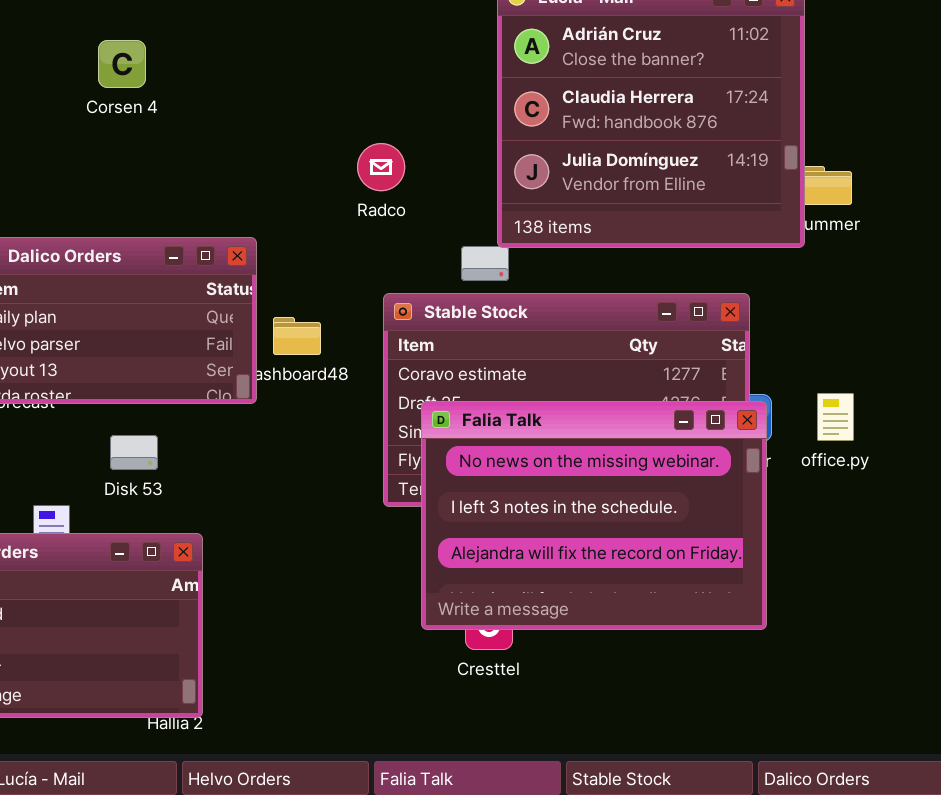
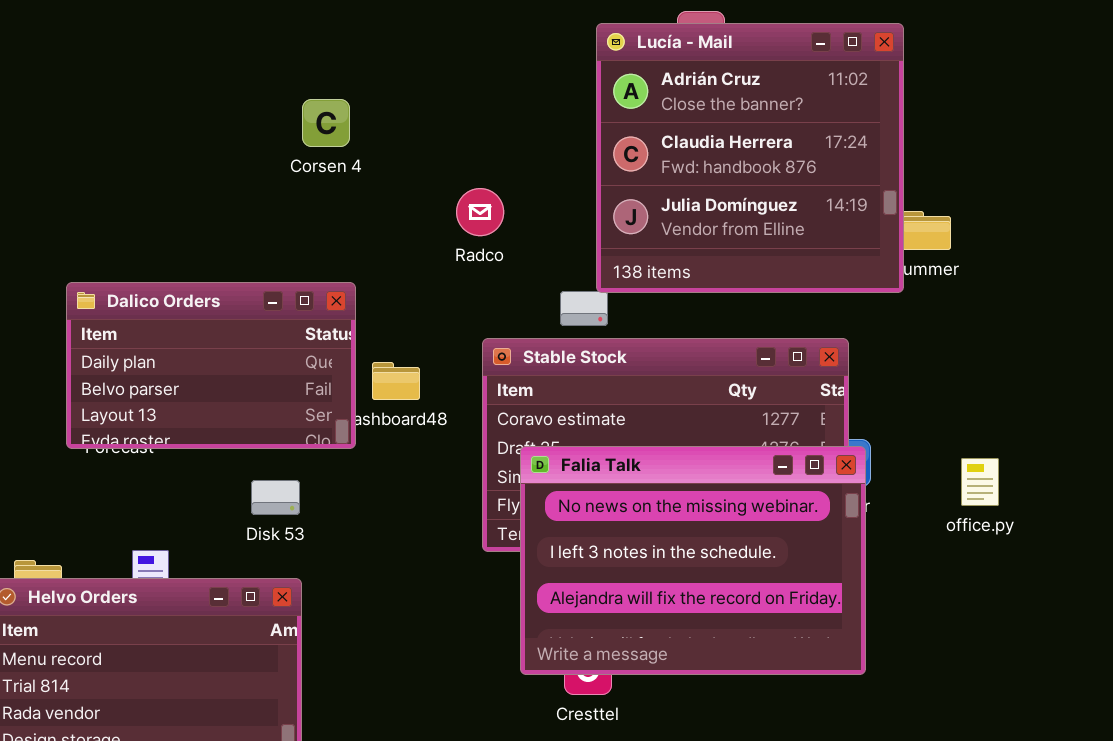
Corsen 4: [98,40,146,88] -> [302,99,350,147], moved
office.py: [817,393,854,441] -> [961,458,999,506], moved
Disk 53: [110,435,158,470] -> [251,480,300,515], moved

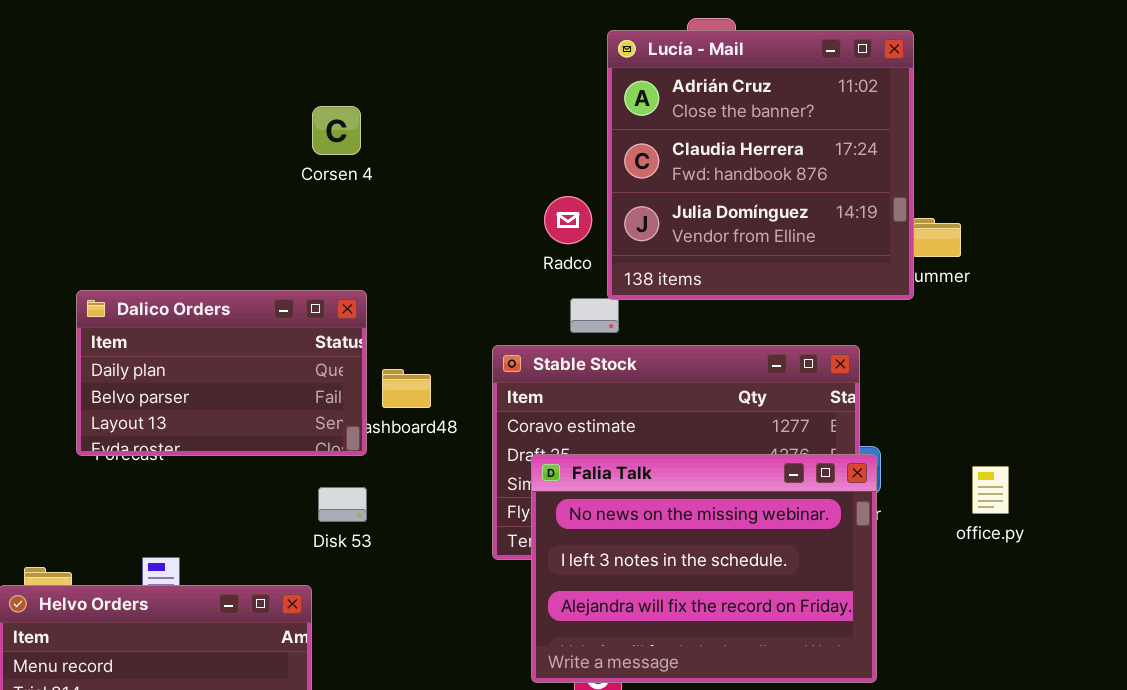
Radco: [456,188,504,236] -> [544,196,592,244], moved
Disk 53: [251,480,300,515] -> [318,487,367,522], moved

